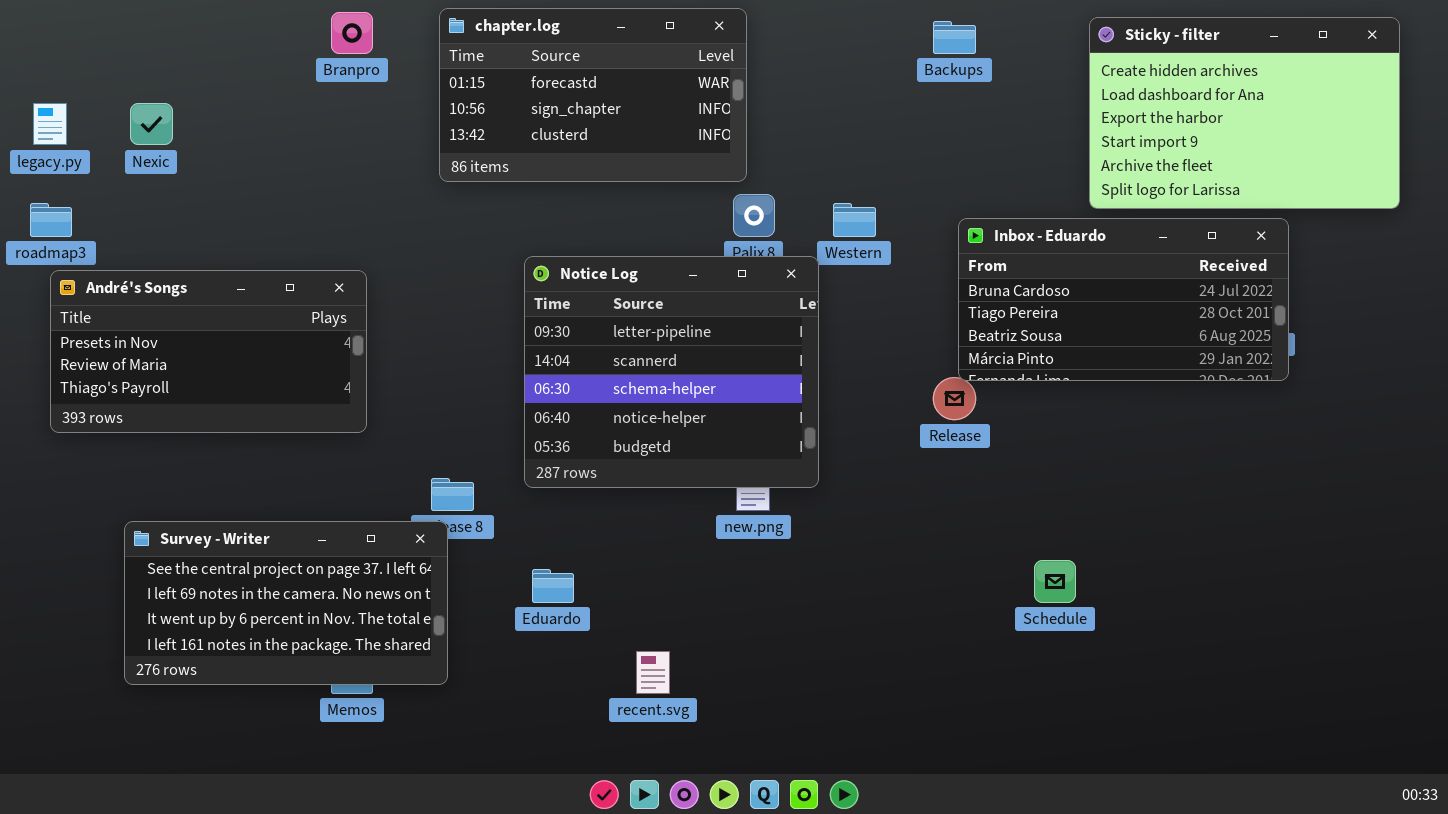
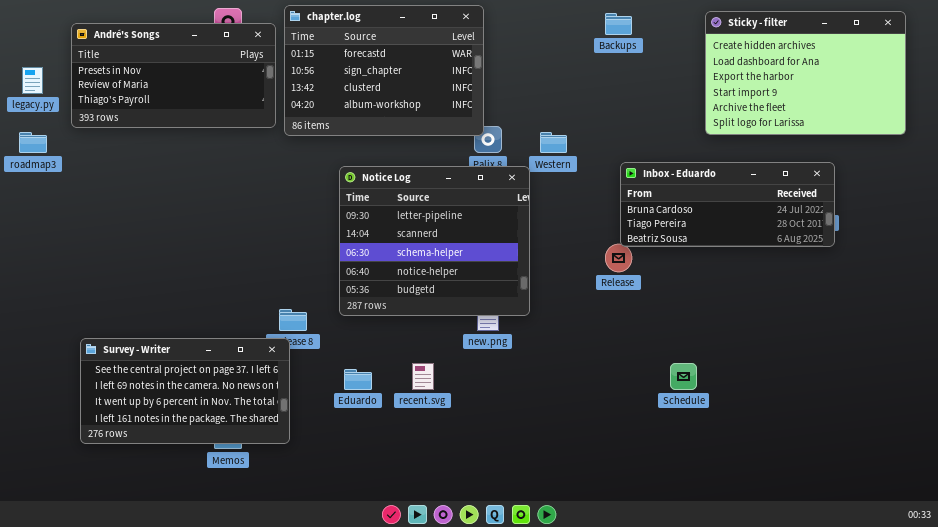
chapter.log: [439,8,747,182] -> [284,5,484,136], resized
Inbox - Eduardo: [958,218,1289,381] -> [620,162,835,247], resized
André's Songs: [50,270,367,433] -> [71,23,276,128], moved
recent.svg: [636,651,670,694] -> [412,363,434,390], moved

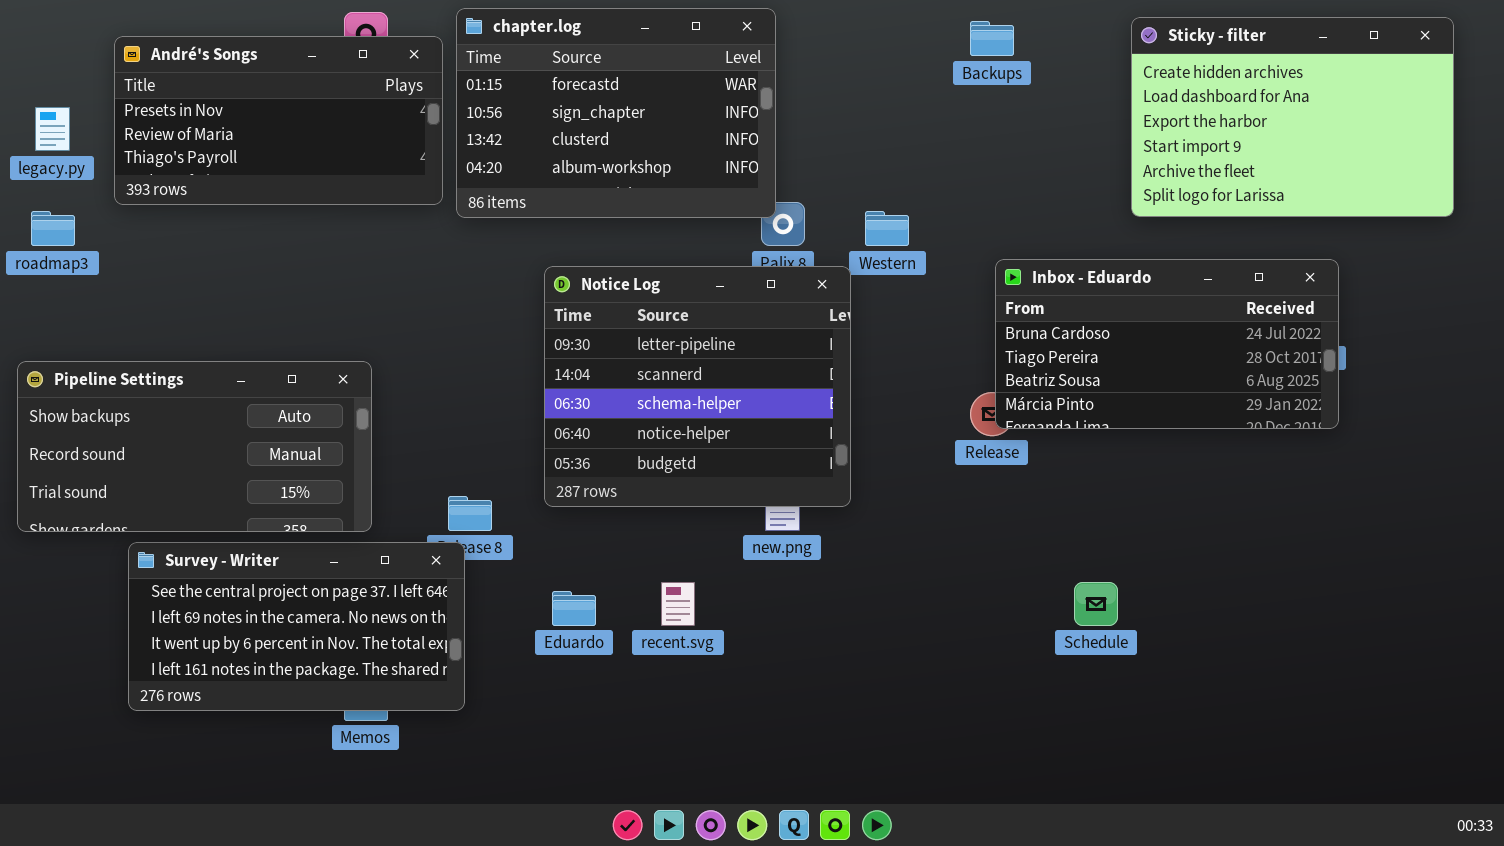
Inbox - Eduardo: [620,162,835,247] -> [995,259,1339,429], resized
Pipeline Settings: none -> [17,361,372,532], opened

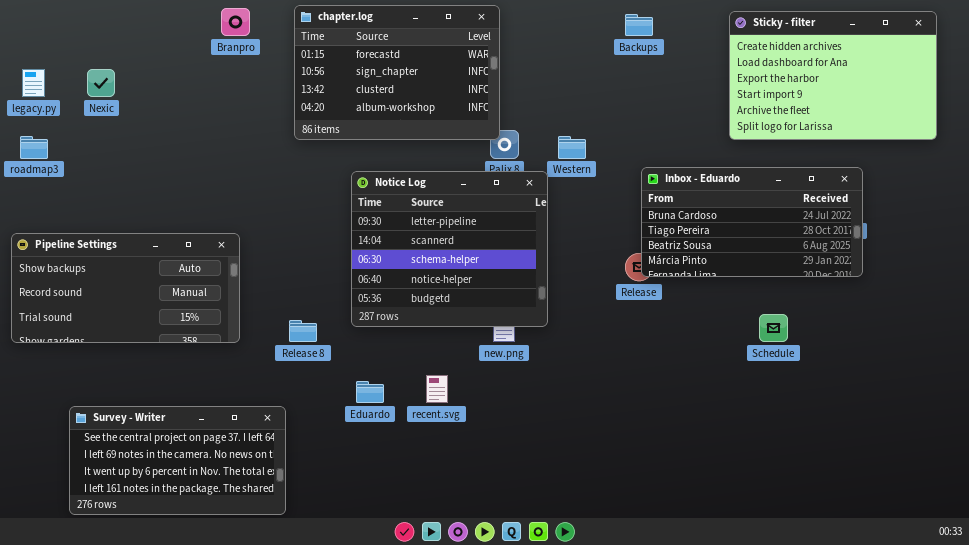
André's Songs: [114,36,443,205] -> none, closed
Survey - Writer: [128,542,465,711] -> [69,406,286,515], moved
Schedule: [1074,582,1118,626] -> [759,314,788,342], moved

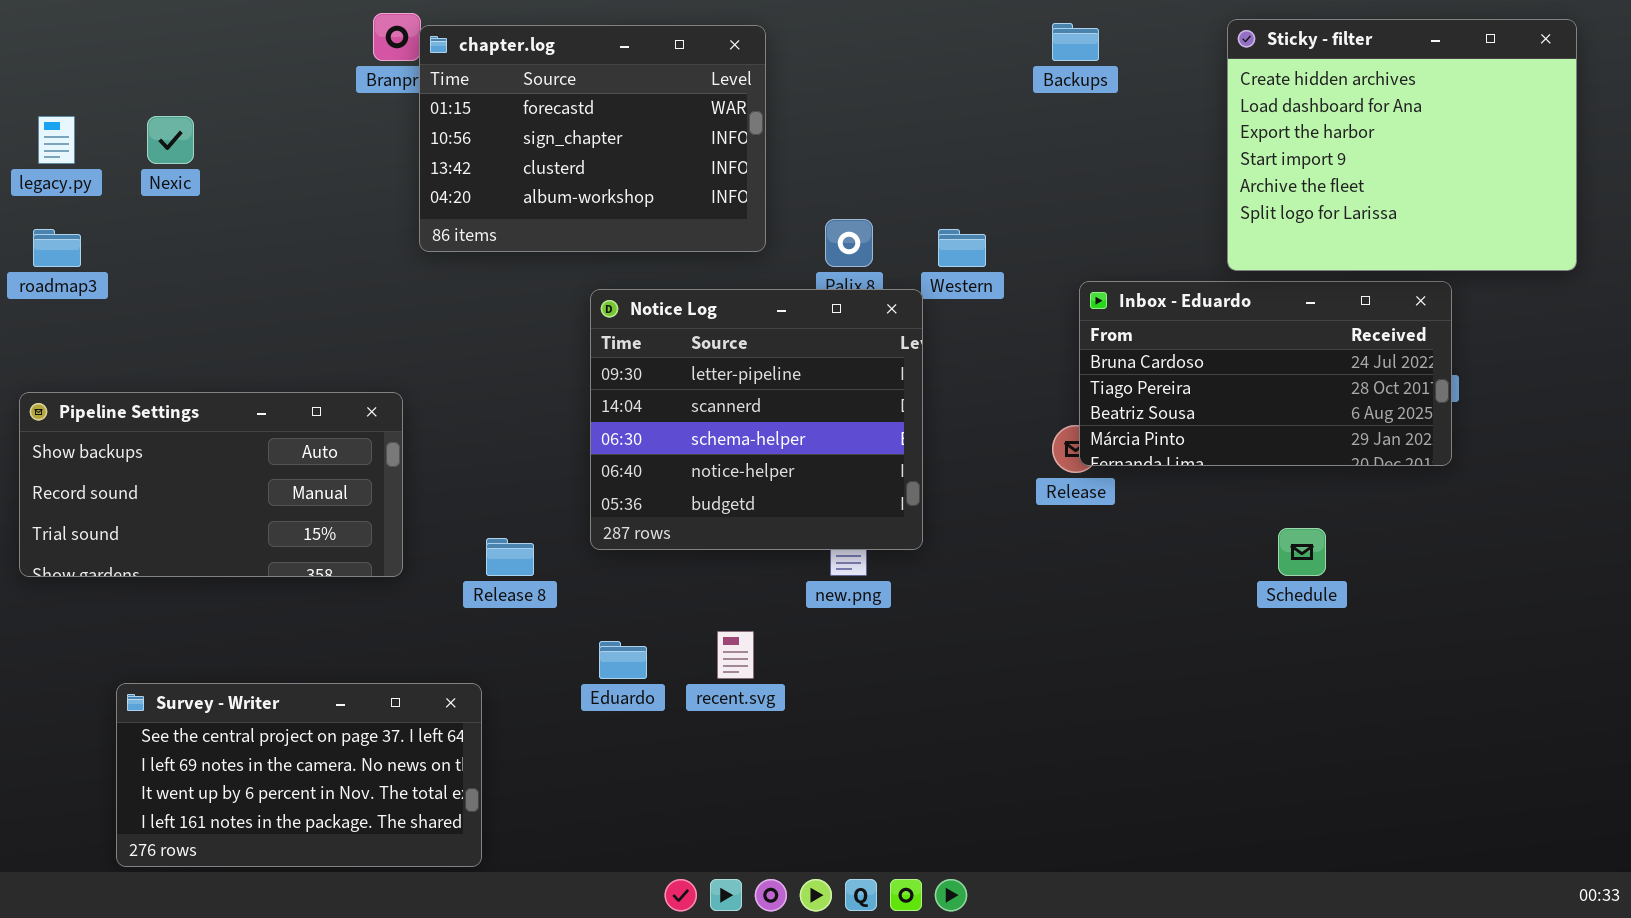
chapter.log: [294,5,500,140] -> [419,25,766,252], moved
Sticky - filter: [729,11,937,140] -> [1227,19,1577,271], resized

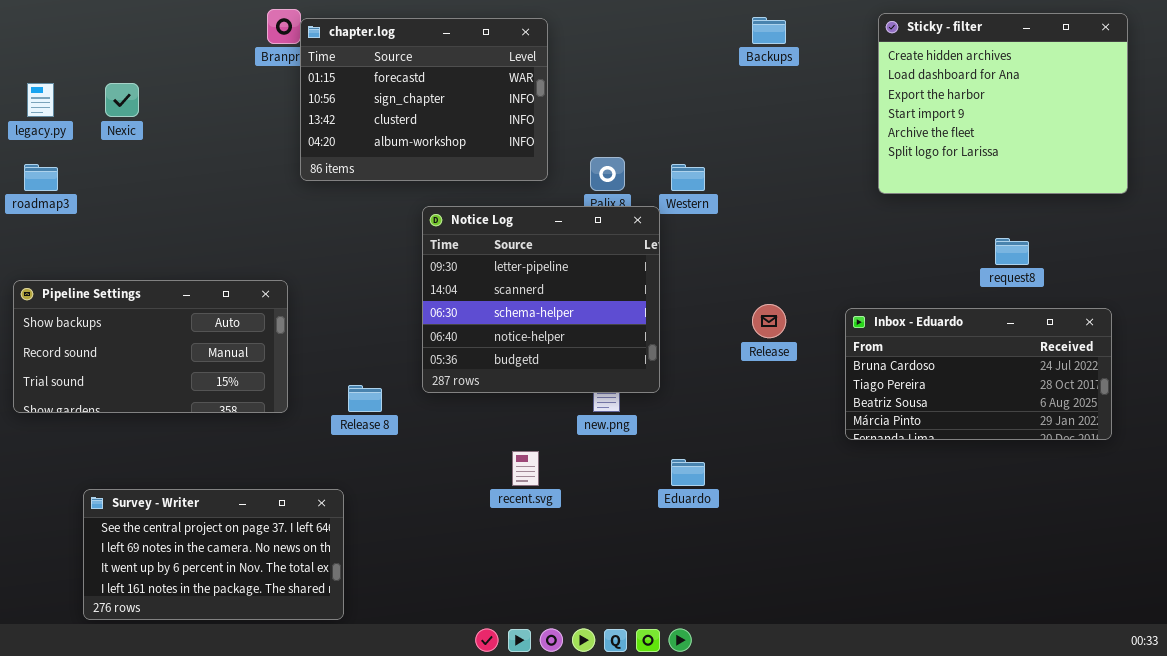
Inbox - Eduardo: [1079,281,1452,466] -> [845,308,1112,440], moved
Eduardo: [599,641,647,679] -> [671,459,705,486], moved

